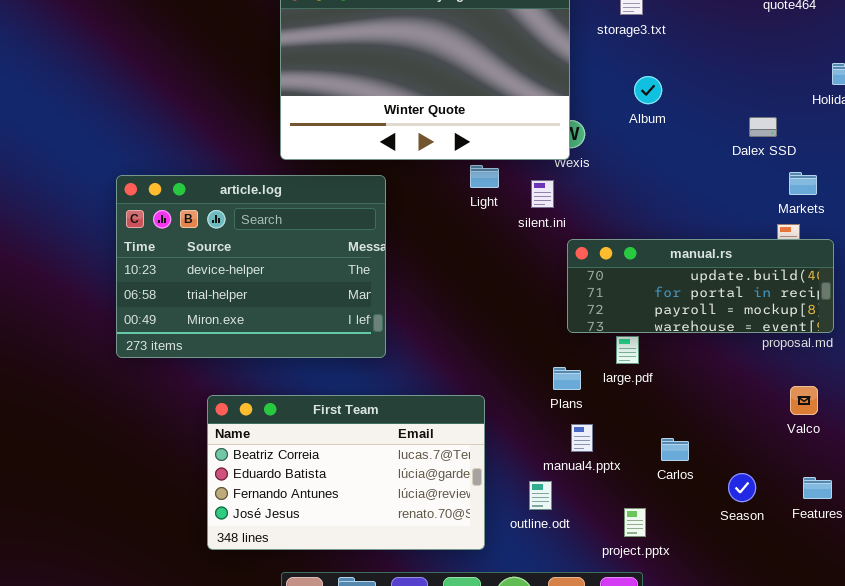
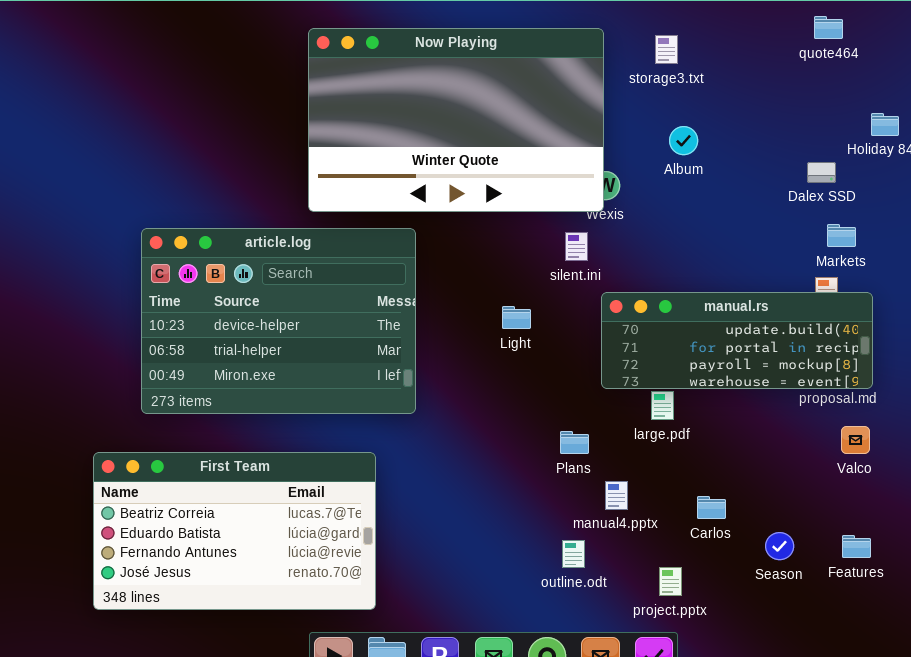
Dalex SSD: [749,117,777,137] -> [807,162,836,183], moved
Light: [470,165,499,188] -> [502,306,531,329], moved
Plans: [553,367,581,390] -> [560,431,589,454], moved
Valco: [790,386,818,415] -> [841,426,870,454], moved
First Team: [207,395,485,550] -> [93,452,376,610], moved

